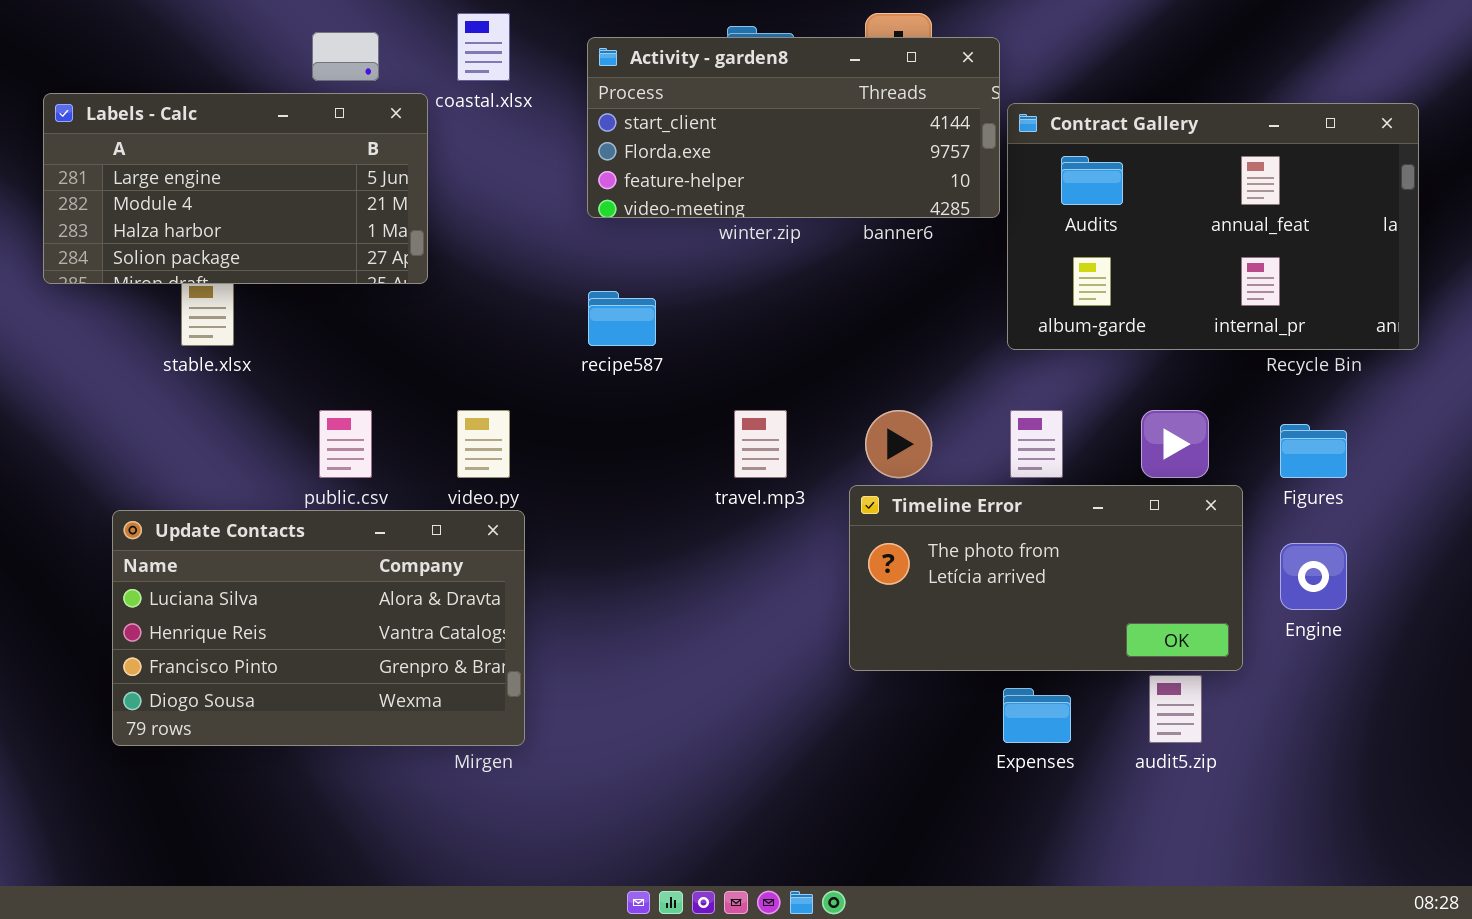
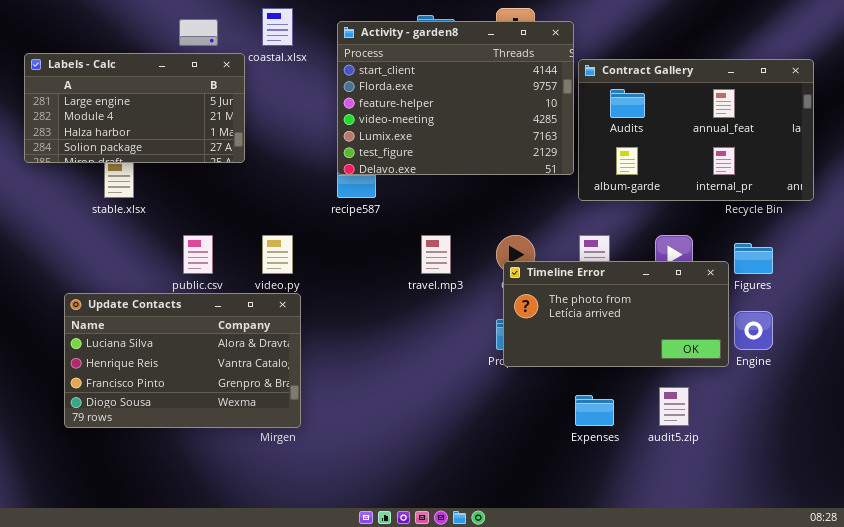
Activity - garden8: [587,37,1000,218] -> [337,21,574,175], resized
Timeline Error: [849,485,1243,671] -> [503,261,729,367], moved

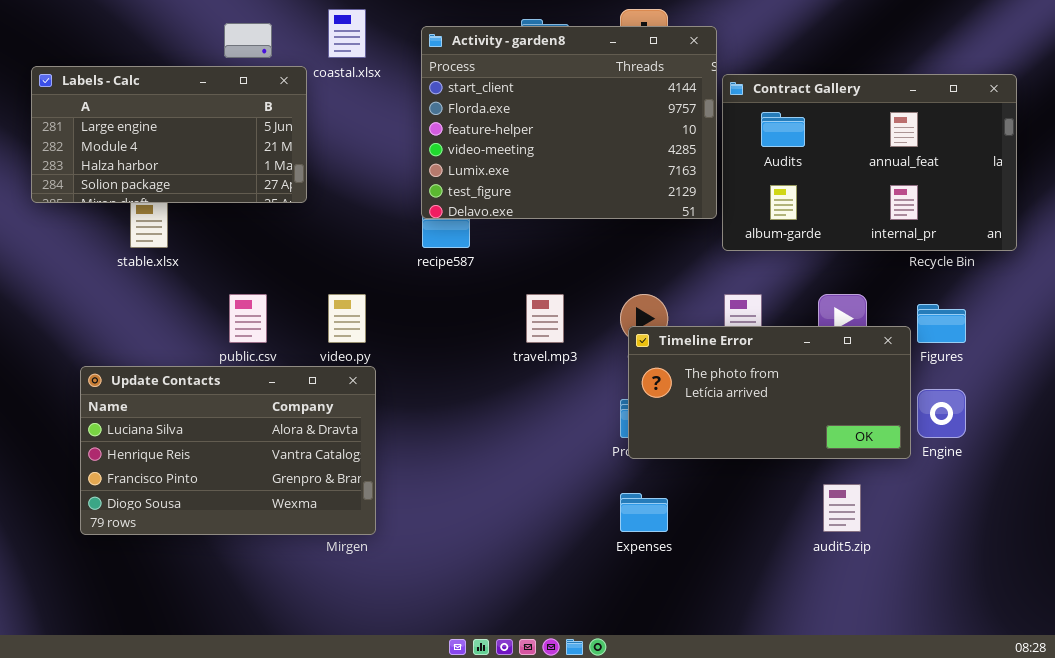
Expenses: [575,395,614,426] -> [620,493,668,532], moved

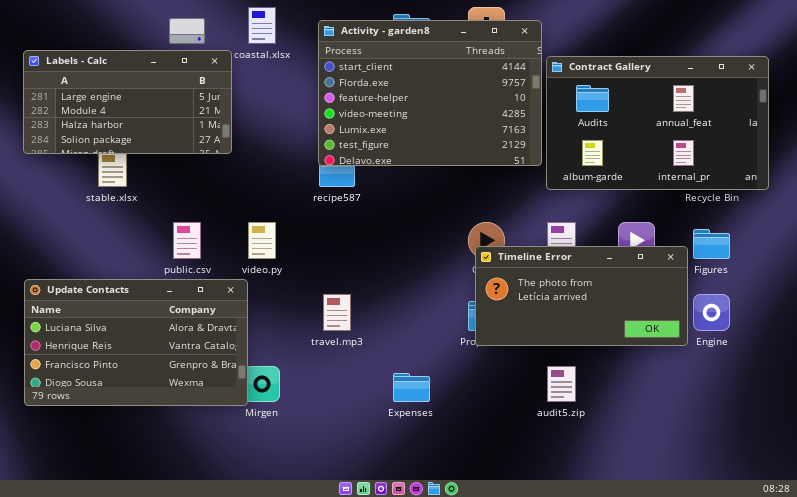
travel.mp3: [526,294,564,343] -> [323,294,351,331], moved
Update Contacts: [80,366,376,535] -> [24,279,248,406], moved
audit5.zip: [823,484,861,532] -> [547,366,576,402], moved
Expenses: [620,493,668,532] -> [393,373,430,402], moved

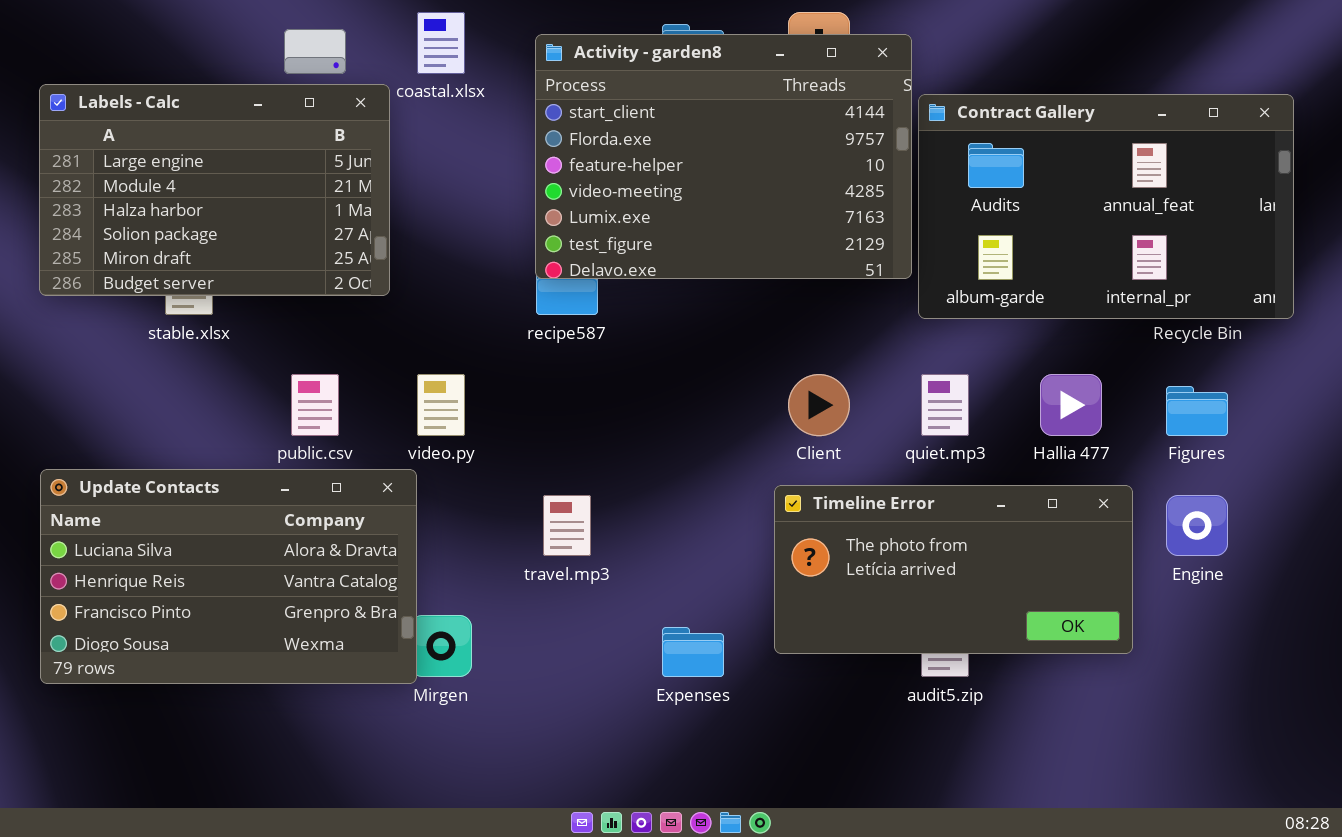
Labels - Calc: [23,50,232,154] -> [39,84,390,296], resized
Timeline Error: [475,246,688,346] -> [774,485,1133,654], moved

